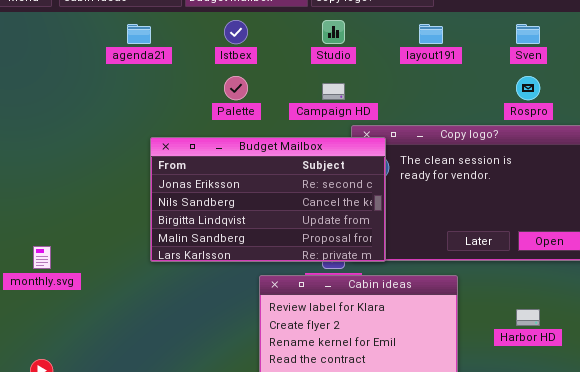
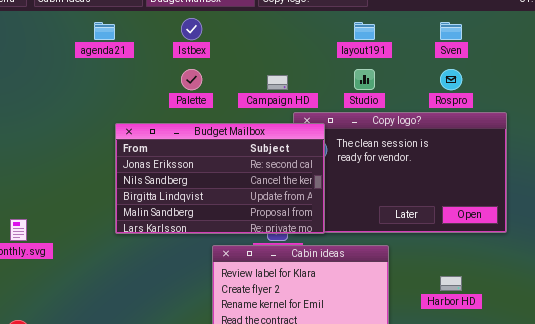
Studio: [322,20,345,44] -> [354,69,375,90], moved

